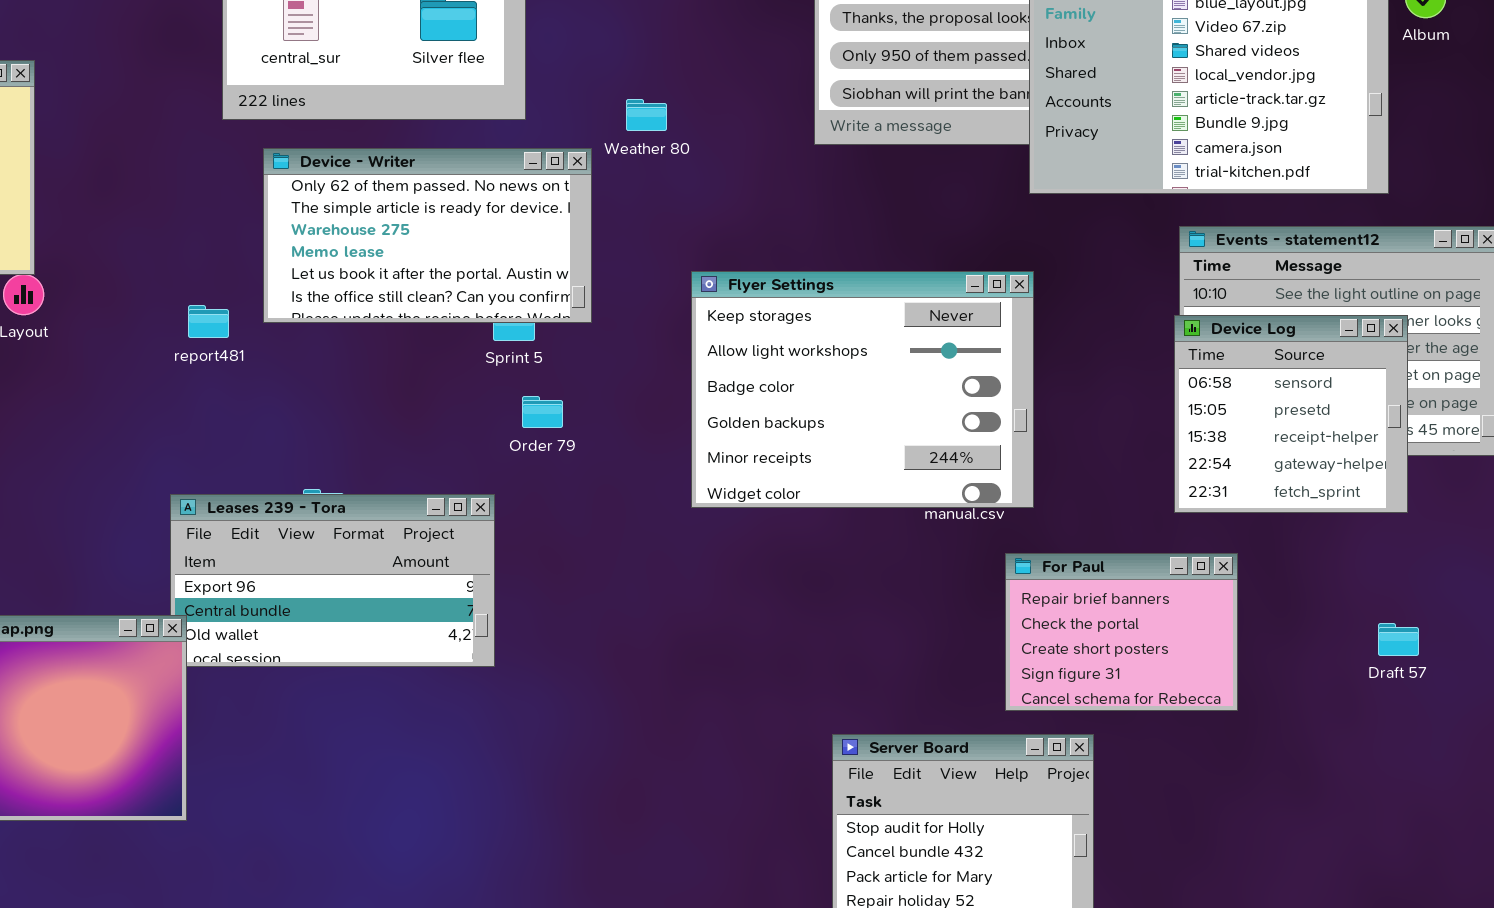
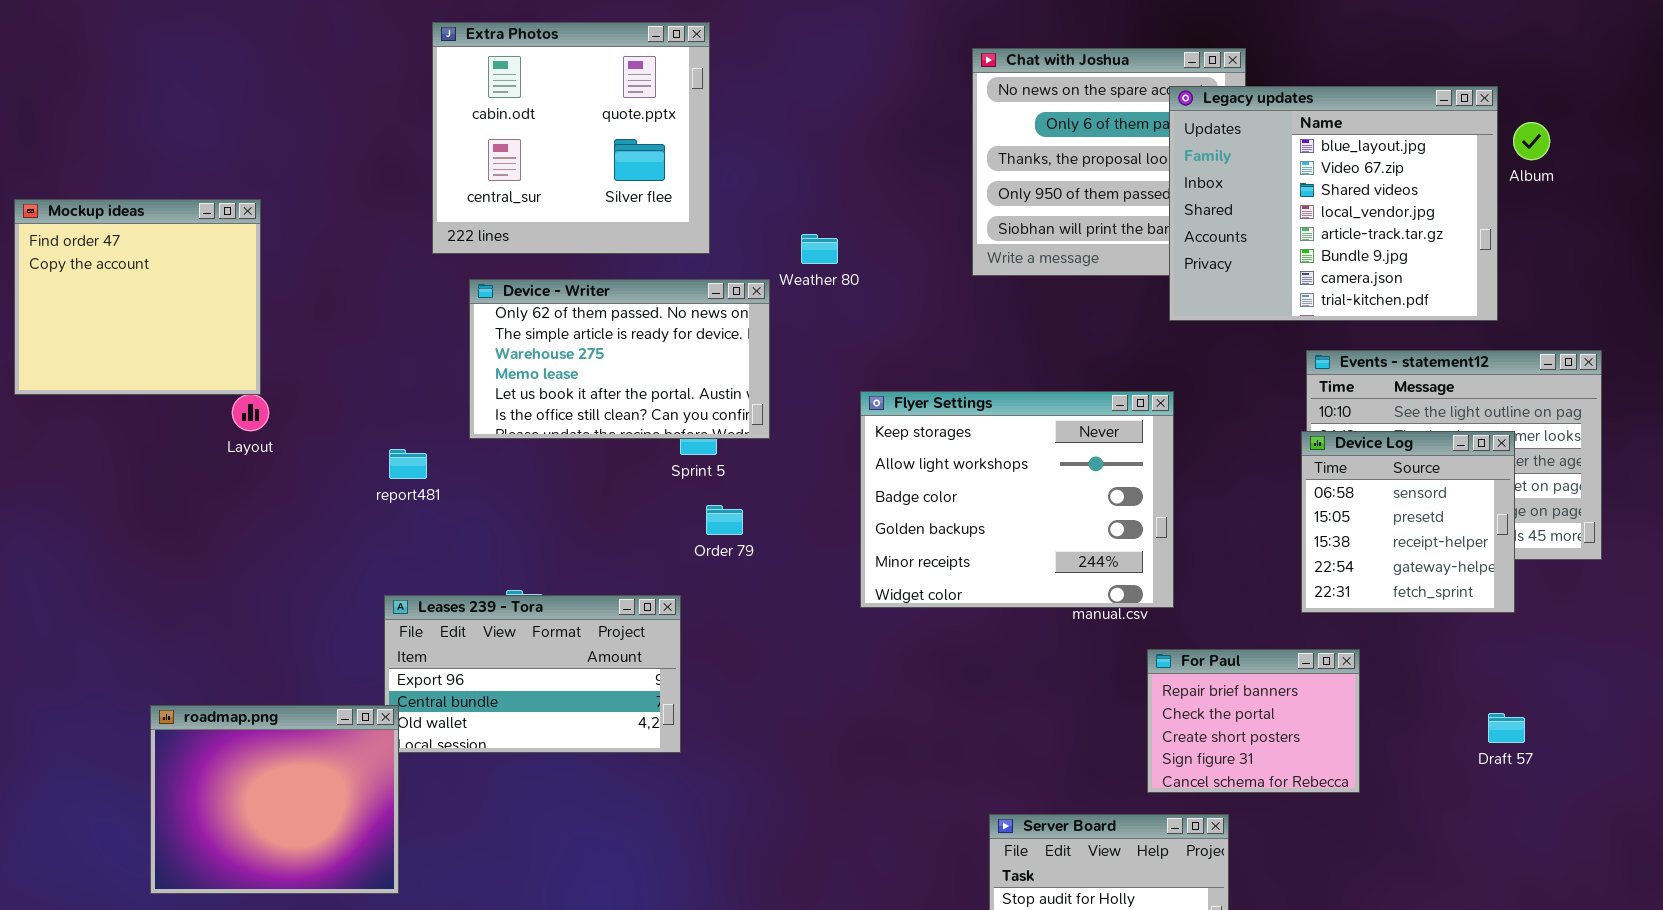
report481: [188,305,229,338] -> [389,449,427,479], moved

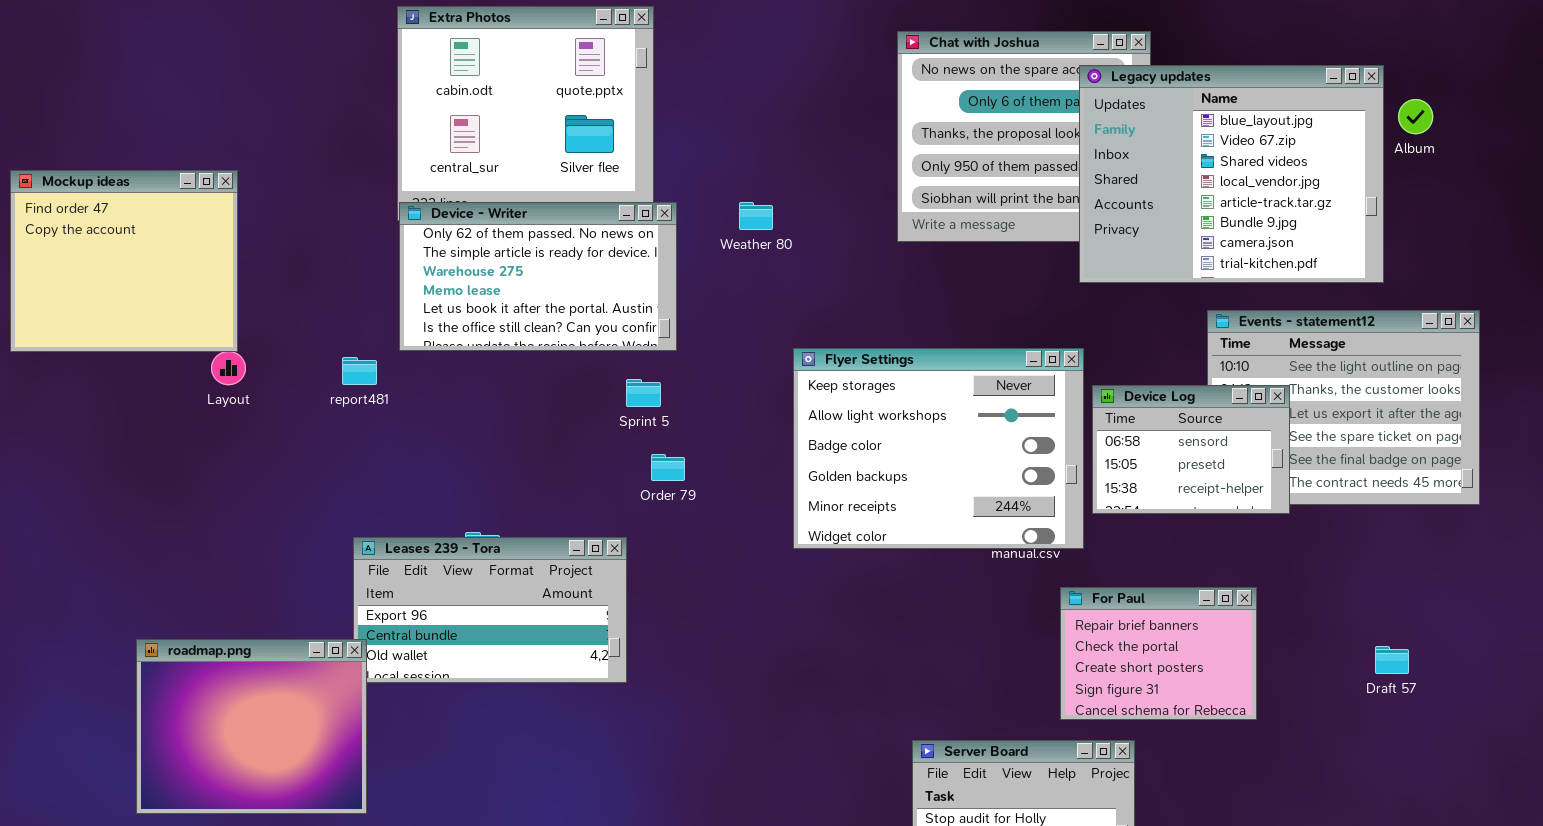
Device - Writer: [469,279,770,439] -> [399,202,677,351], moved
Device Log: [1301,431,1515,613] -> [1092,385,1290,514], moved, resized
report481: [389,449,427,479] -> [342,357,377,385], moved

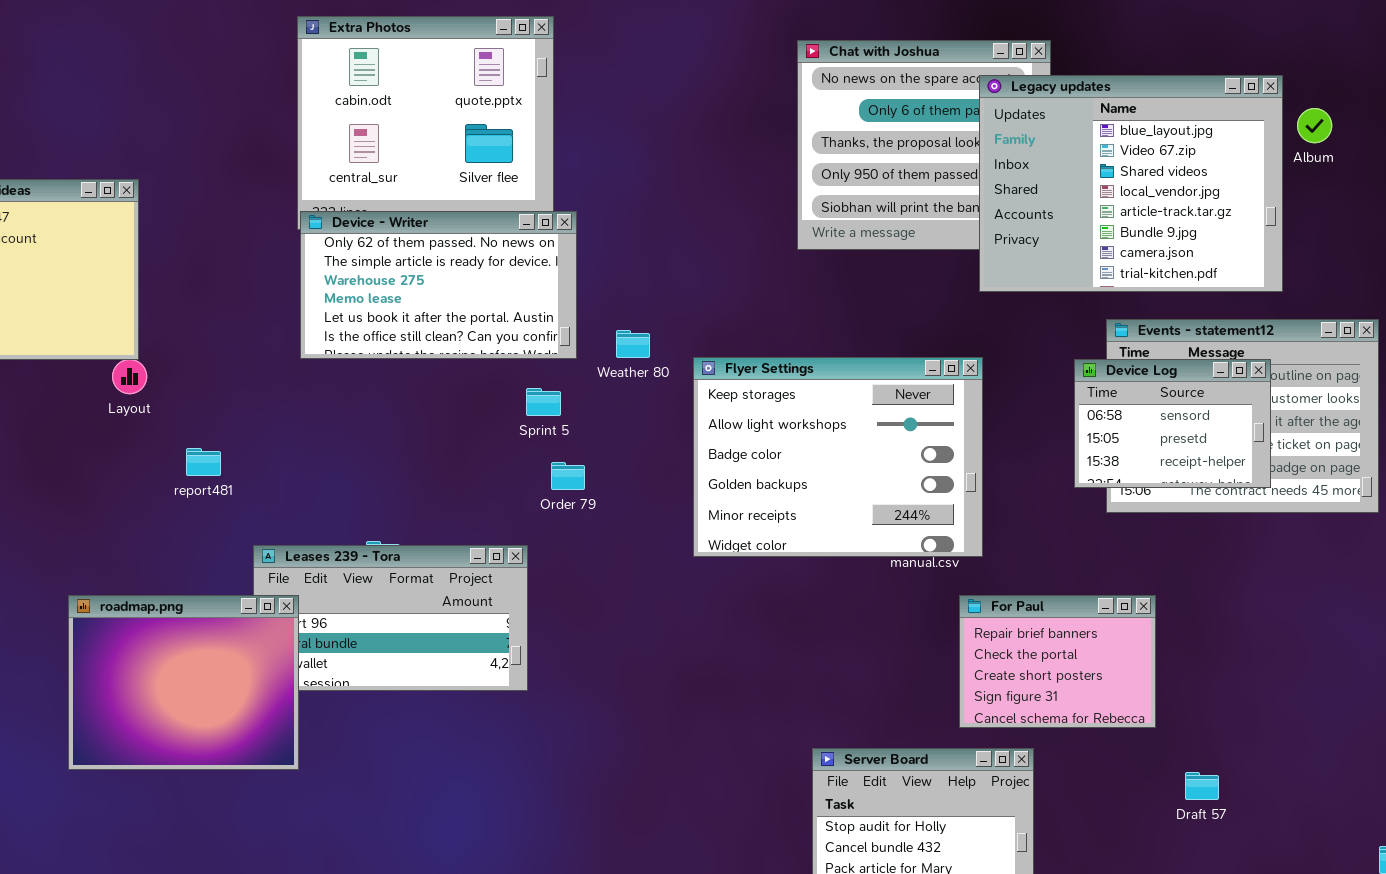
Weather 80: [739,202,773,230] -> [616,330,650,358], moved
report481: [342,357,377,385] -> [186,448,221,476], moved
Device Log: [1092,385,1290,514] -> [1074,359,1271,488], moved
roadmap.png: [136,639,367,814] -> [68,595,299,770], moved
Draft 57: [1375,646,1409,674] -> [1185,772,1219,800], moved

